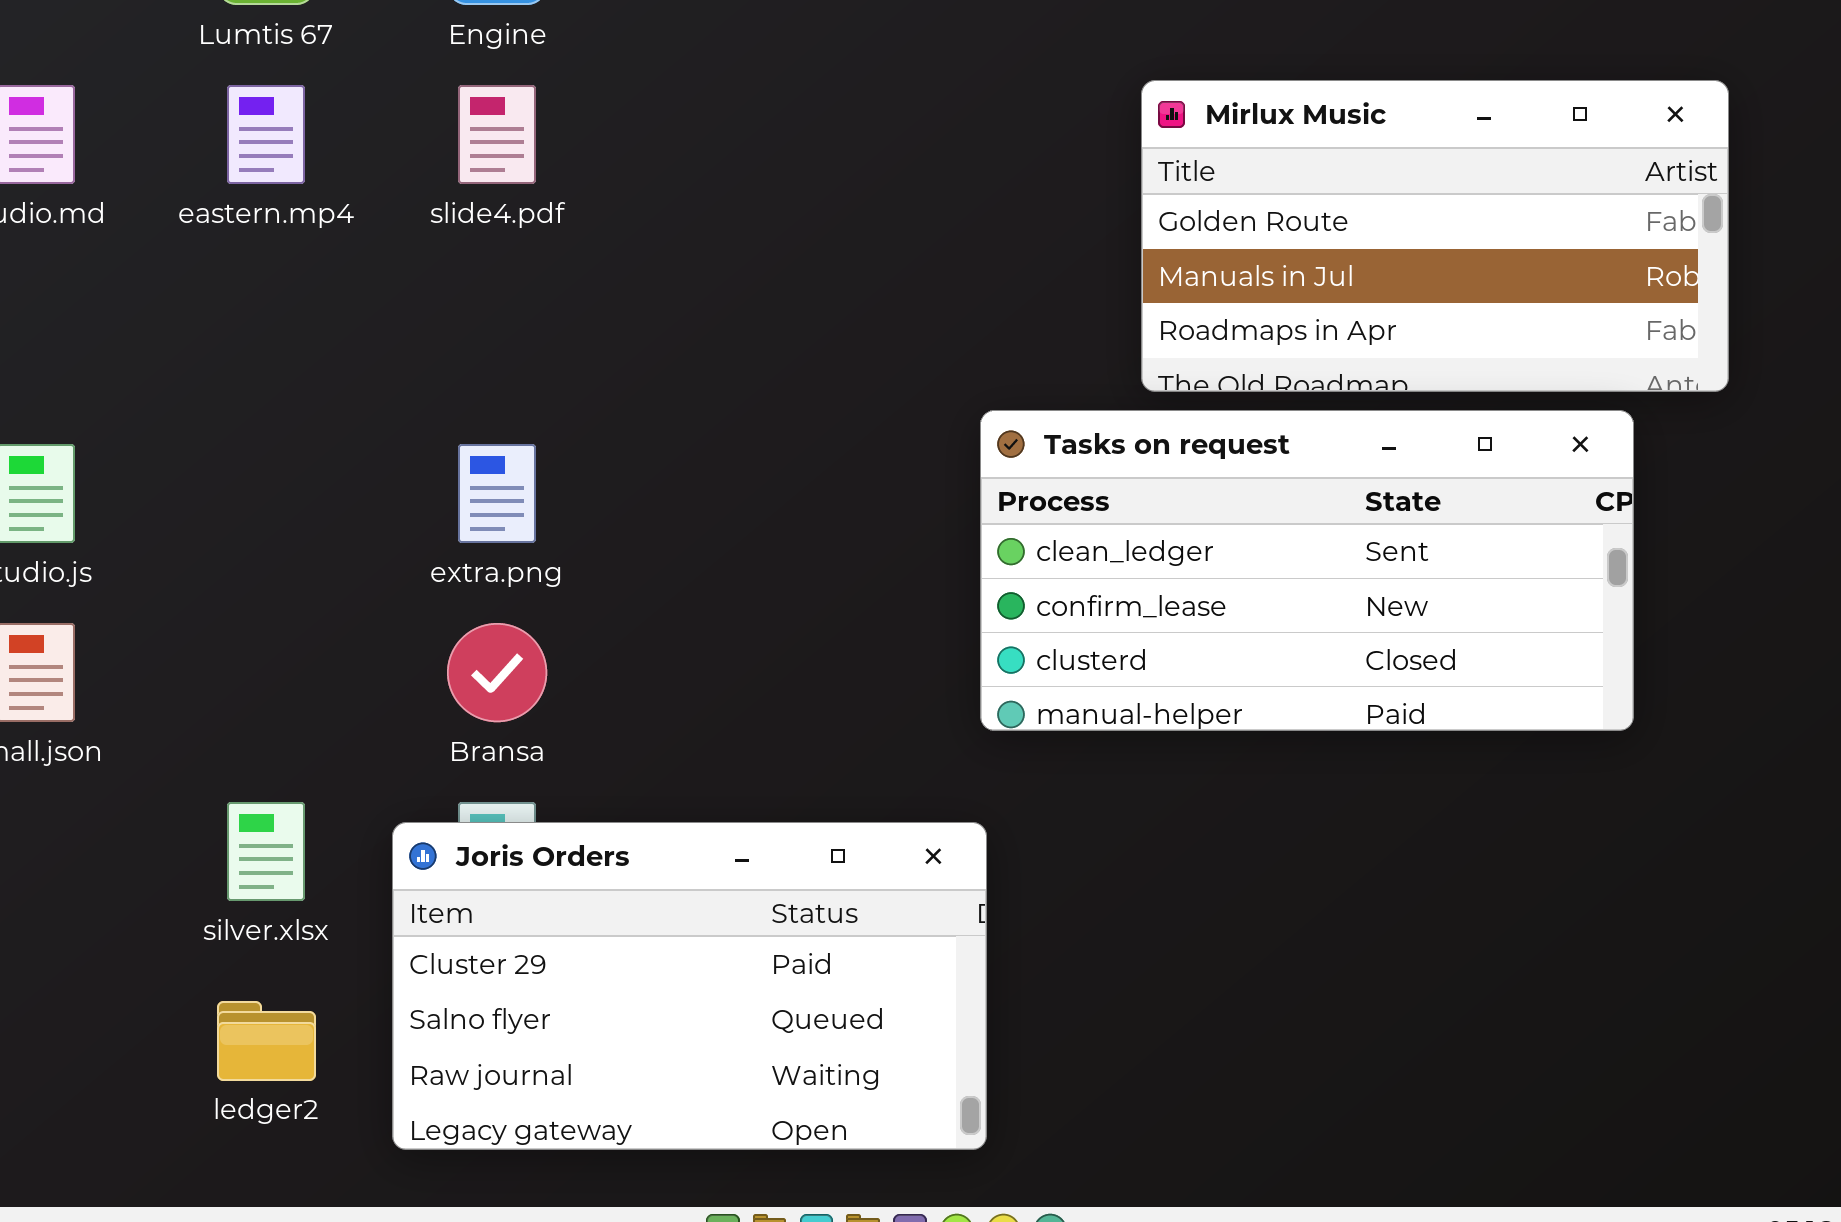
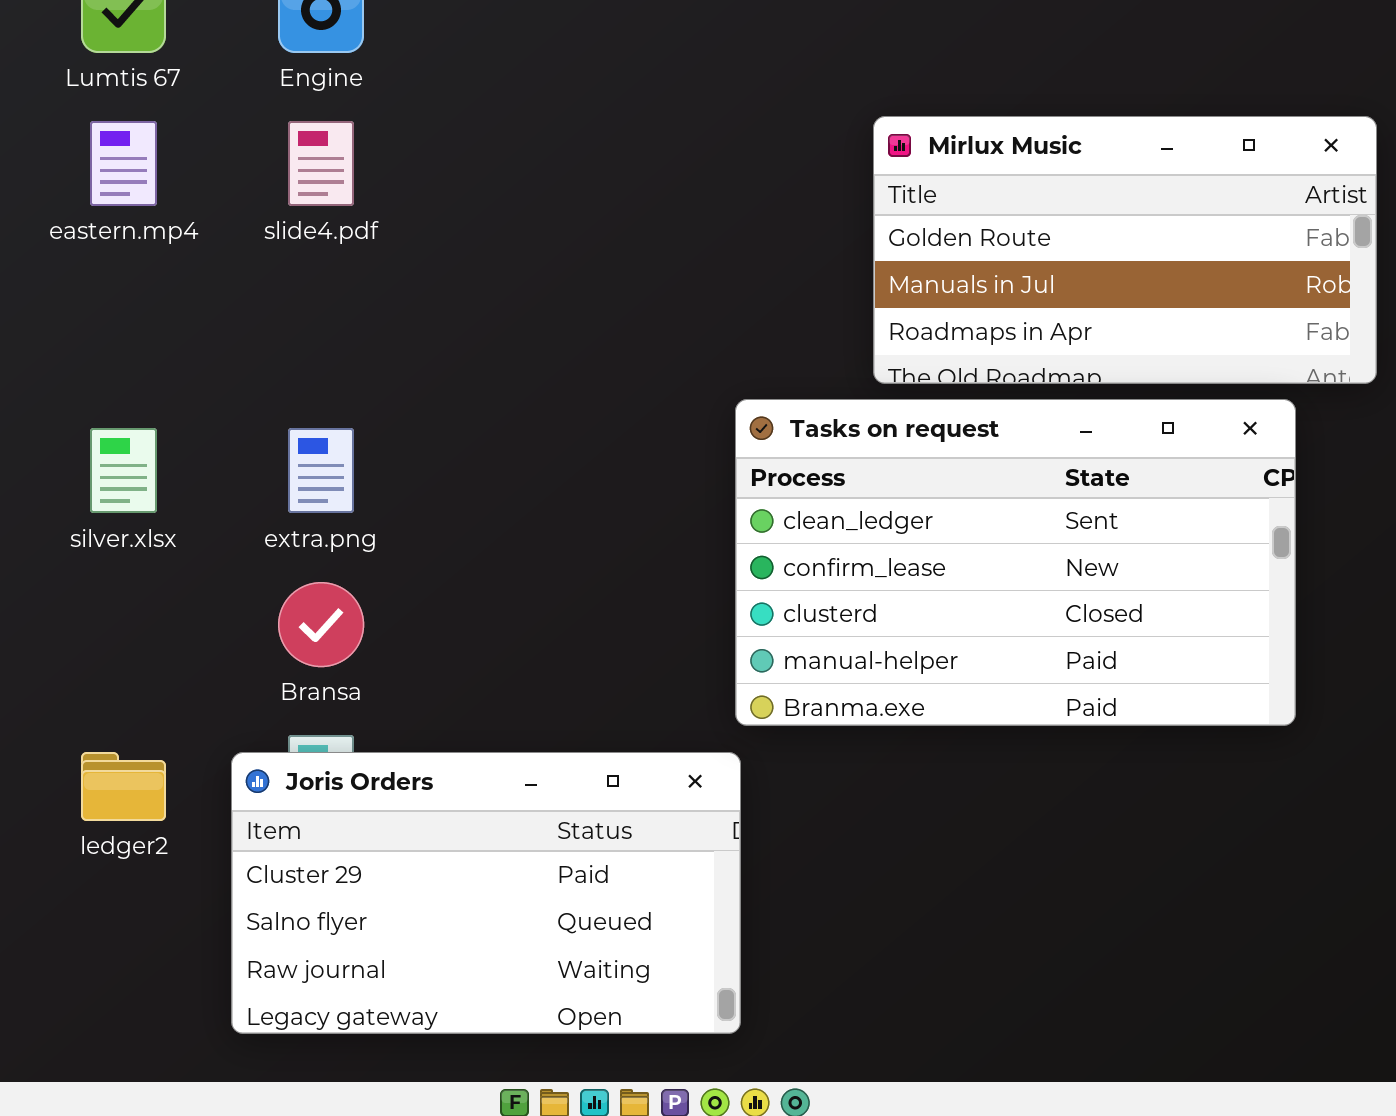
Tasks on request: [980,410,1634,731] -> [735,399,1296,726], resized
silver.xlsx: [227,802,305,901] -> [90,428,157,513], moved
ledger2: [217,1001,316,1081] -> [81,752,166,821], moved

